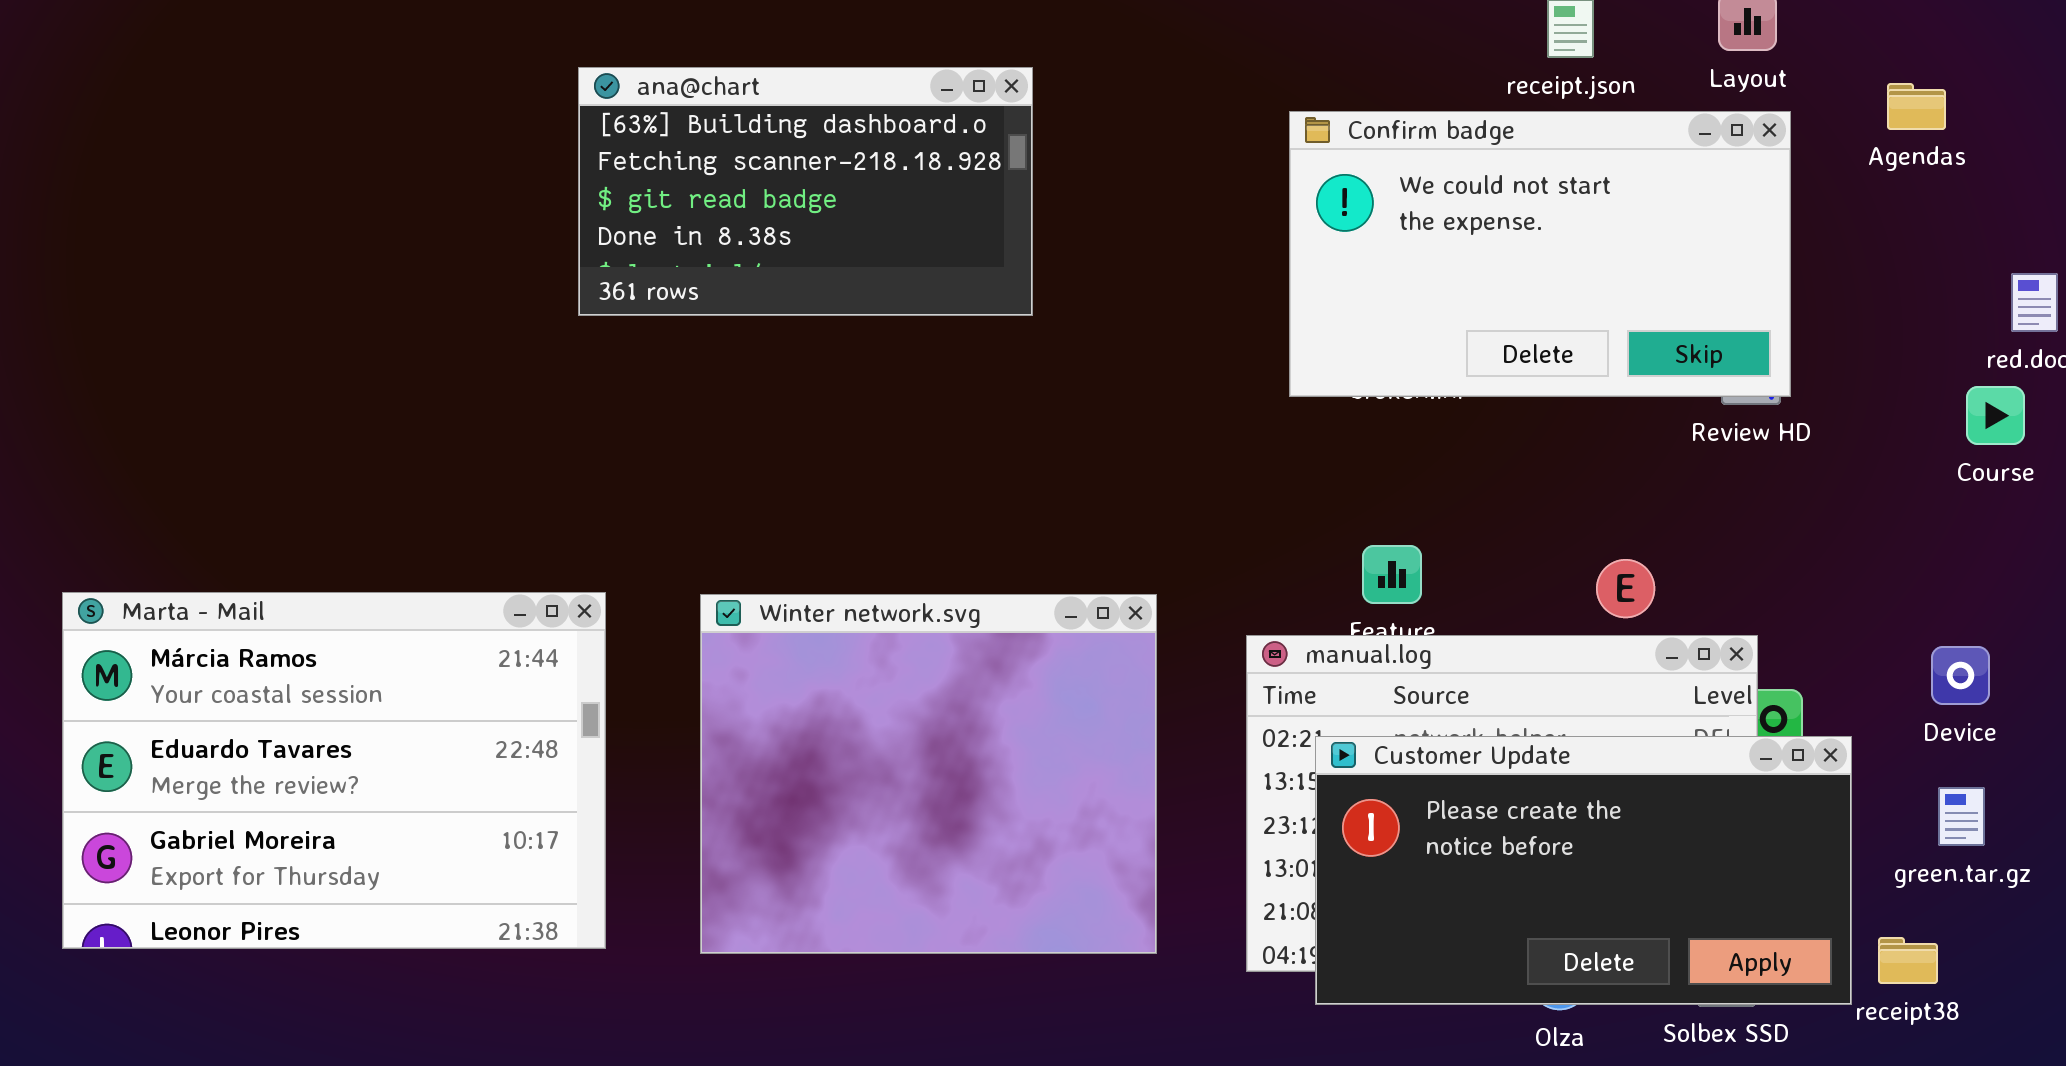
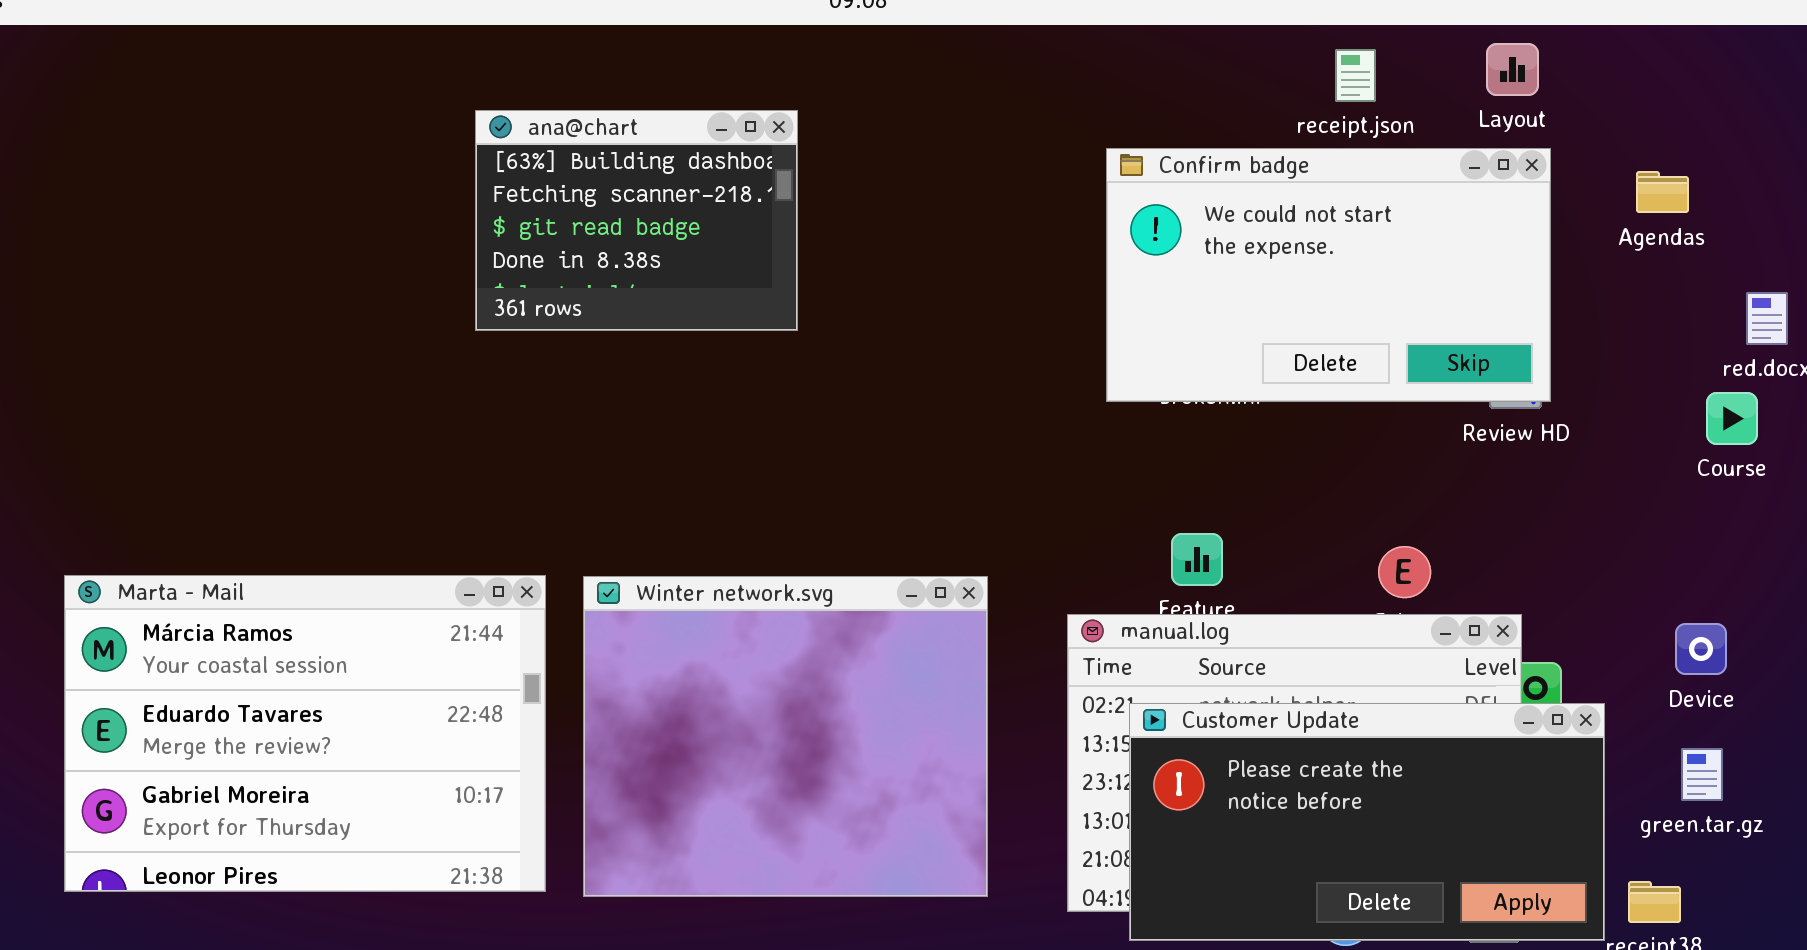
ana@chart: [578,67,1033,316] -> [475,110,798,331], resized
Agendas: [1887,83,1946,130] -> [1636,171,1689,213], moved
Marta - Mail: [62,592,606,949] -> [64,575,546,892], moved

